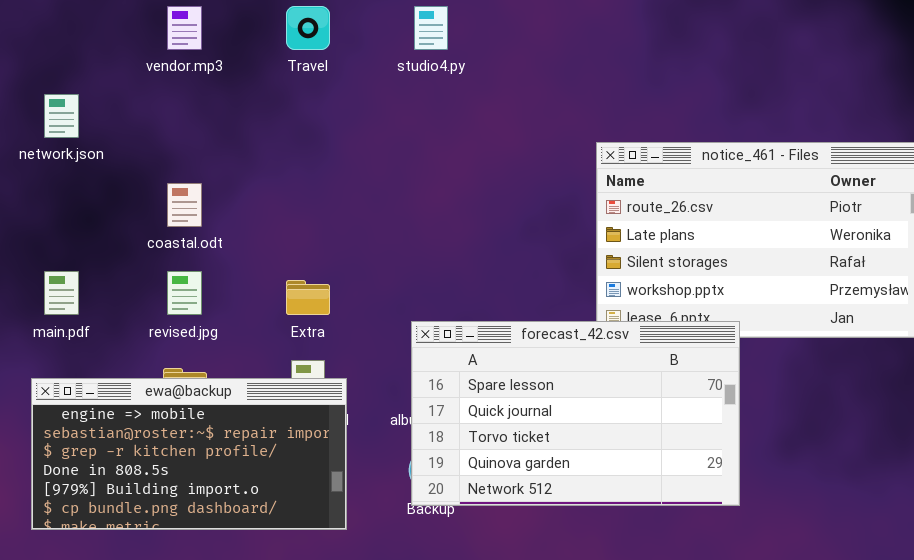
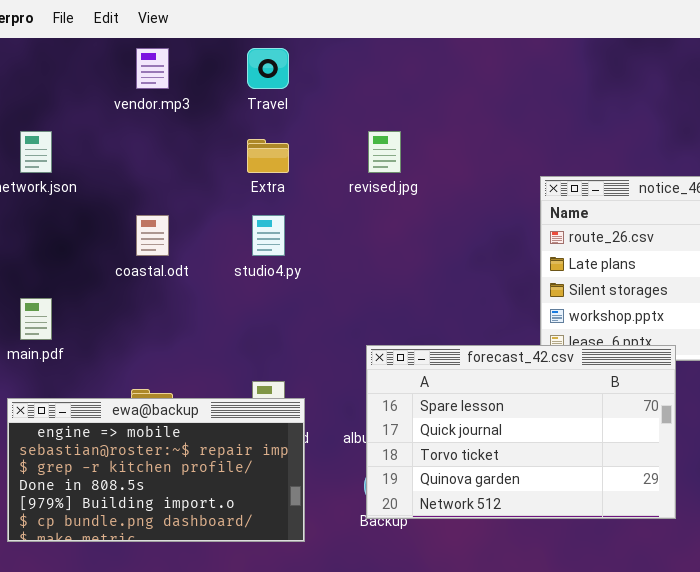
studio4.py: [414,6,448,50] -> [252,215,285,256], moved
revised.jpg: [167,271,202,315] -> [368,131,401,173], moved
Extra: [286,280,330,315] -> [247,139,289,173], moved

